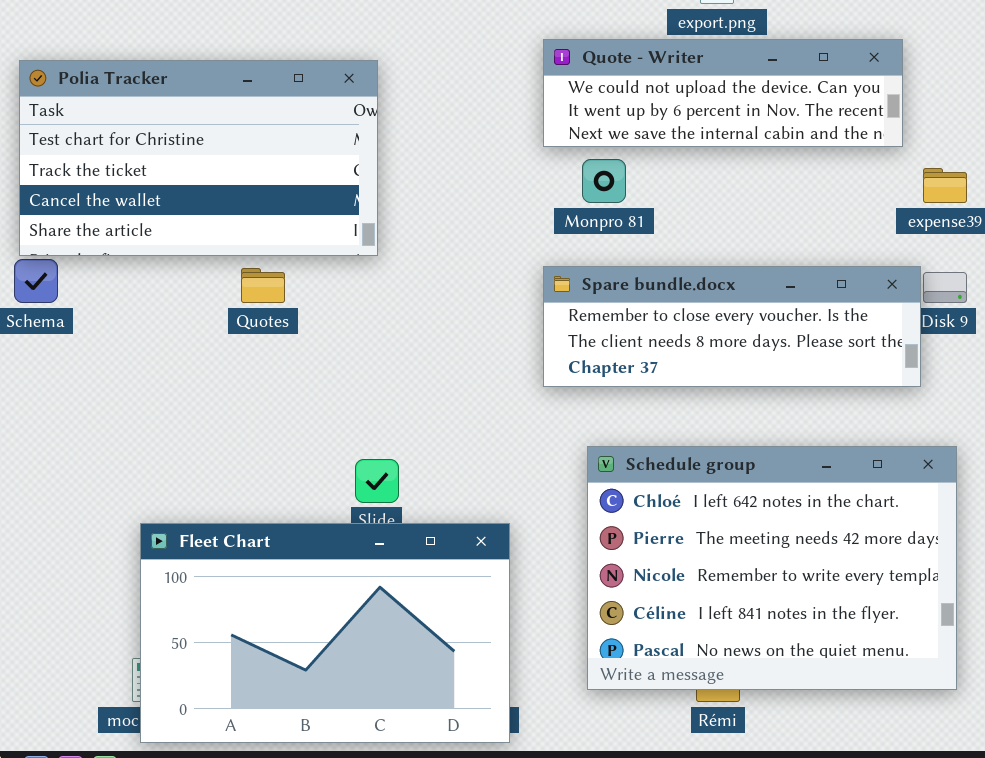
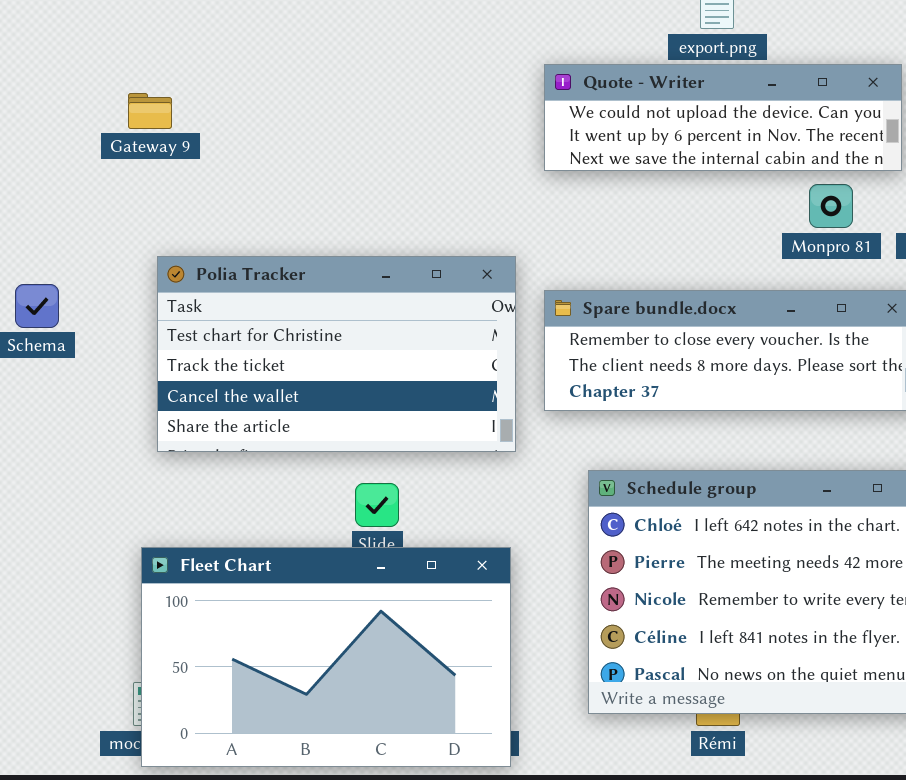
Polia Tracker: [19,60,378,256] -> [157,256,516,452], moved
Monpro 81: [582,159,626,203] -> [809,184,853,228], moved

